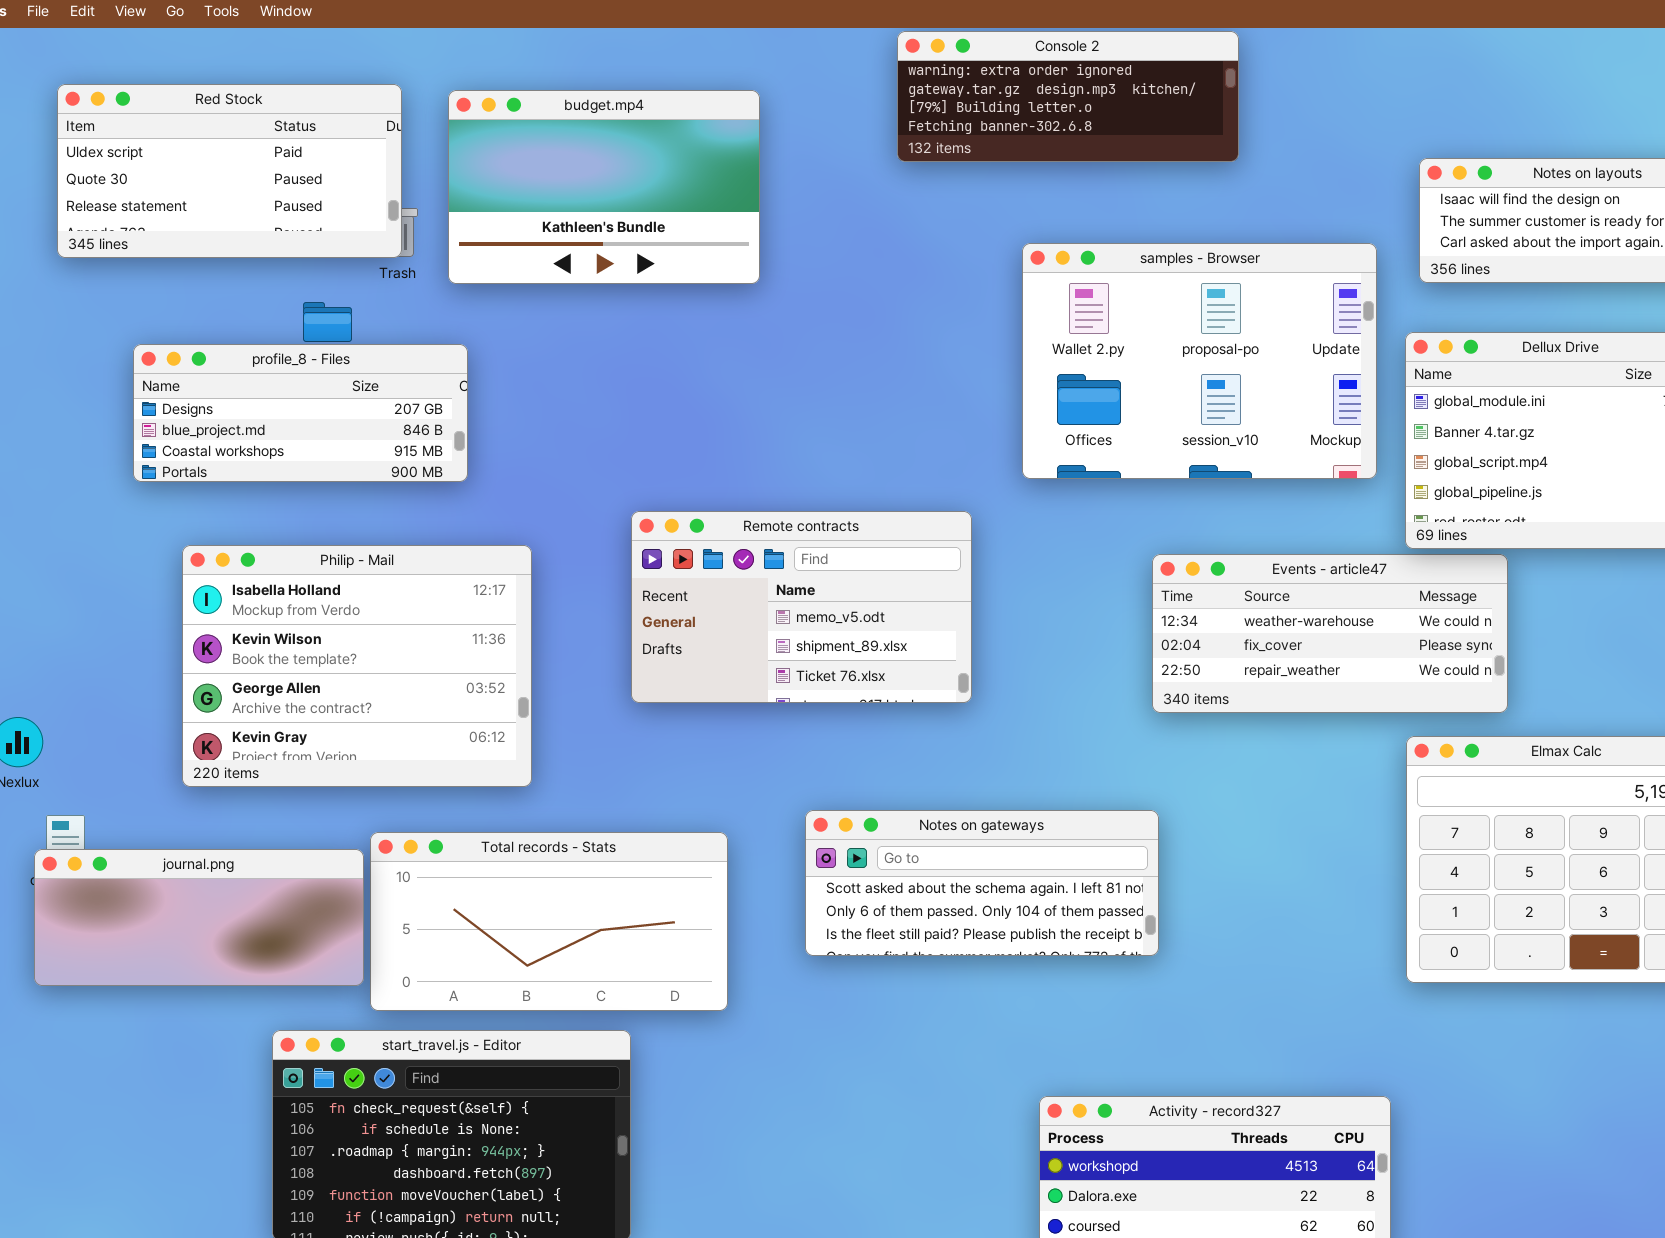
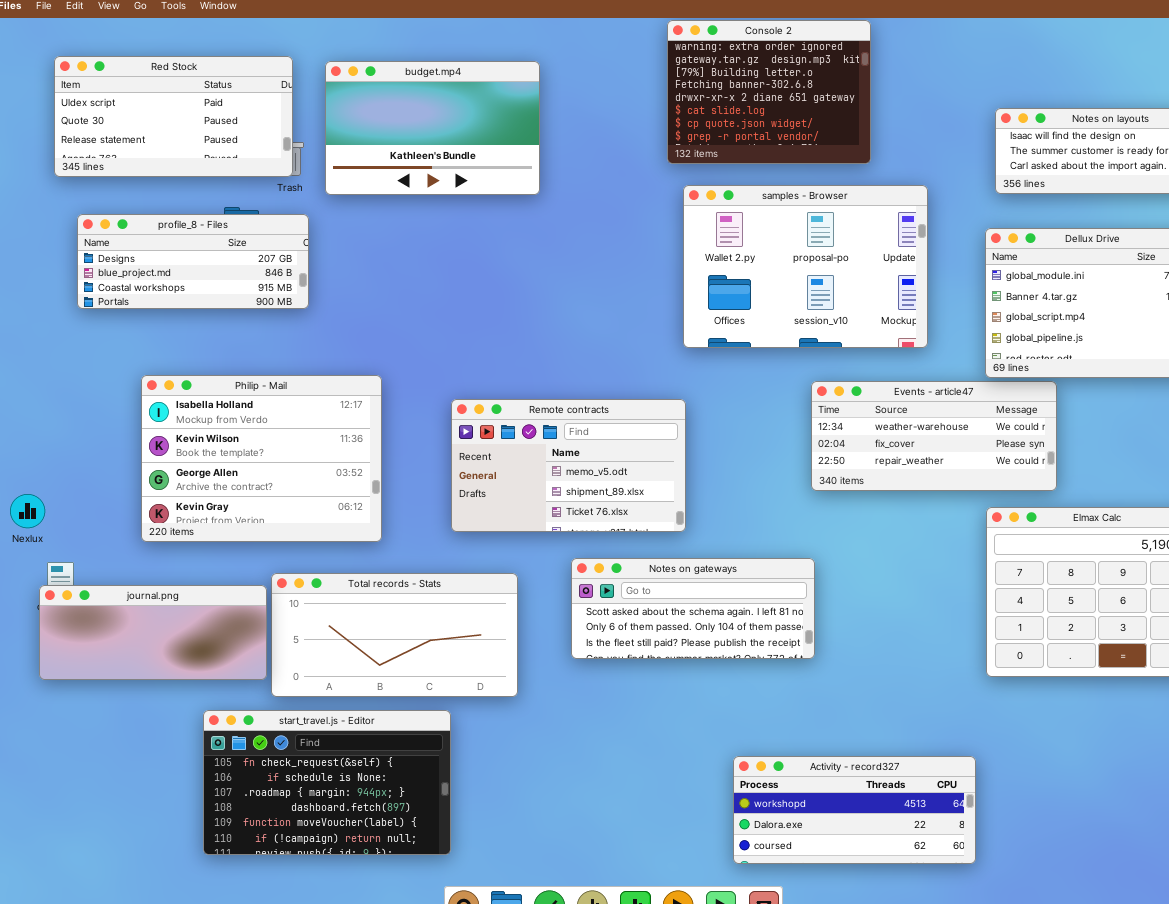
Console 2: [897,31,1239,162] -> [667,20,871,164], resized
samples - Browser: [1022,243,1377,479] -> [683,185,928,348], moved
profile_8 - Files: [133,344,468,482] -> [77,214,309,309], moved
Remote contracts: [631,511,972,703] -> [451,399,686,532], moved

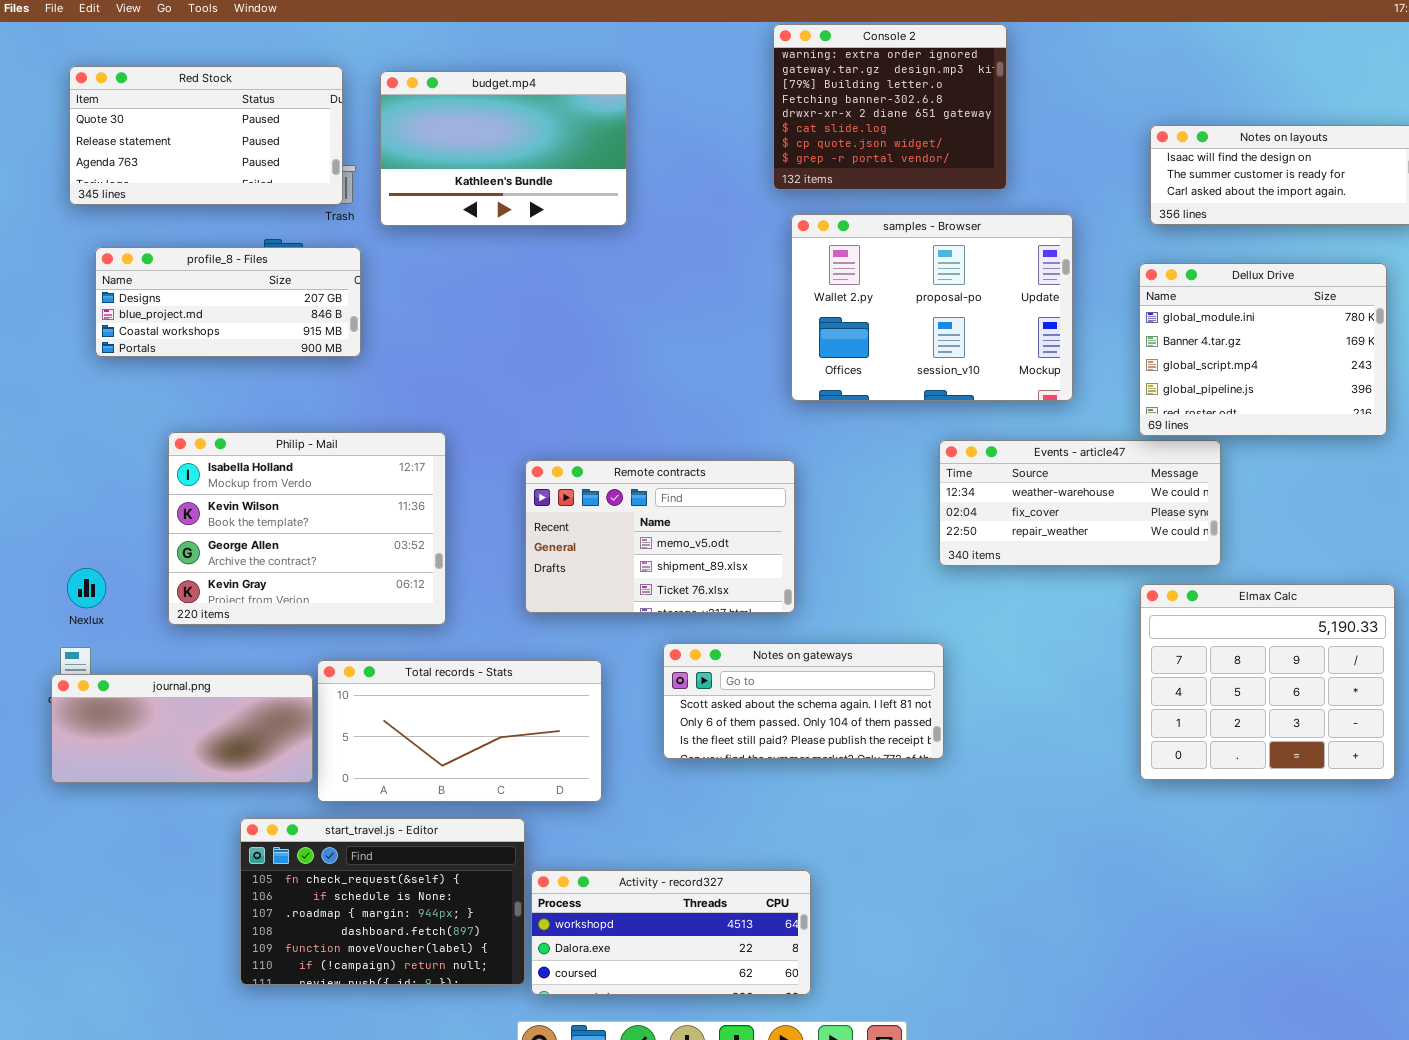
Red Stock: [54,56,293,177] -> [69,66,343,205], scrolled down 1 row
Nexlux: [10,494,45,528] -> [67,568,106,608], moved
Activity - record327: [733,756,976,864] -> [531,870,811,995], moved

